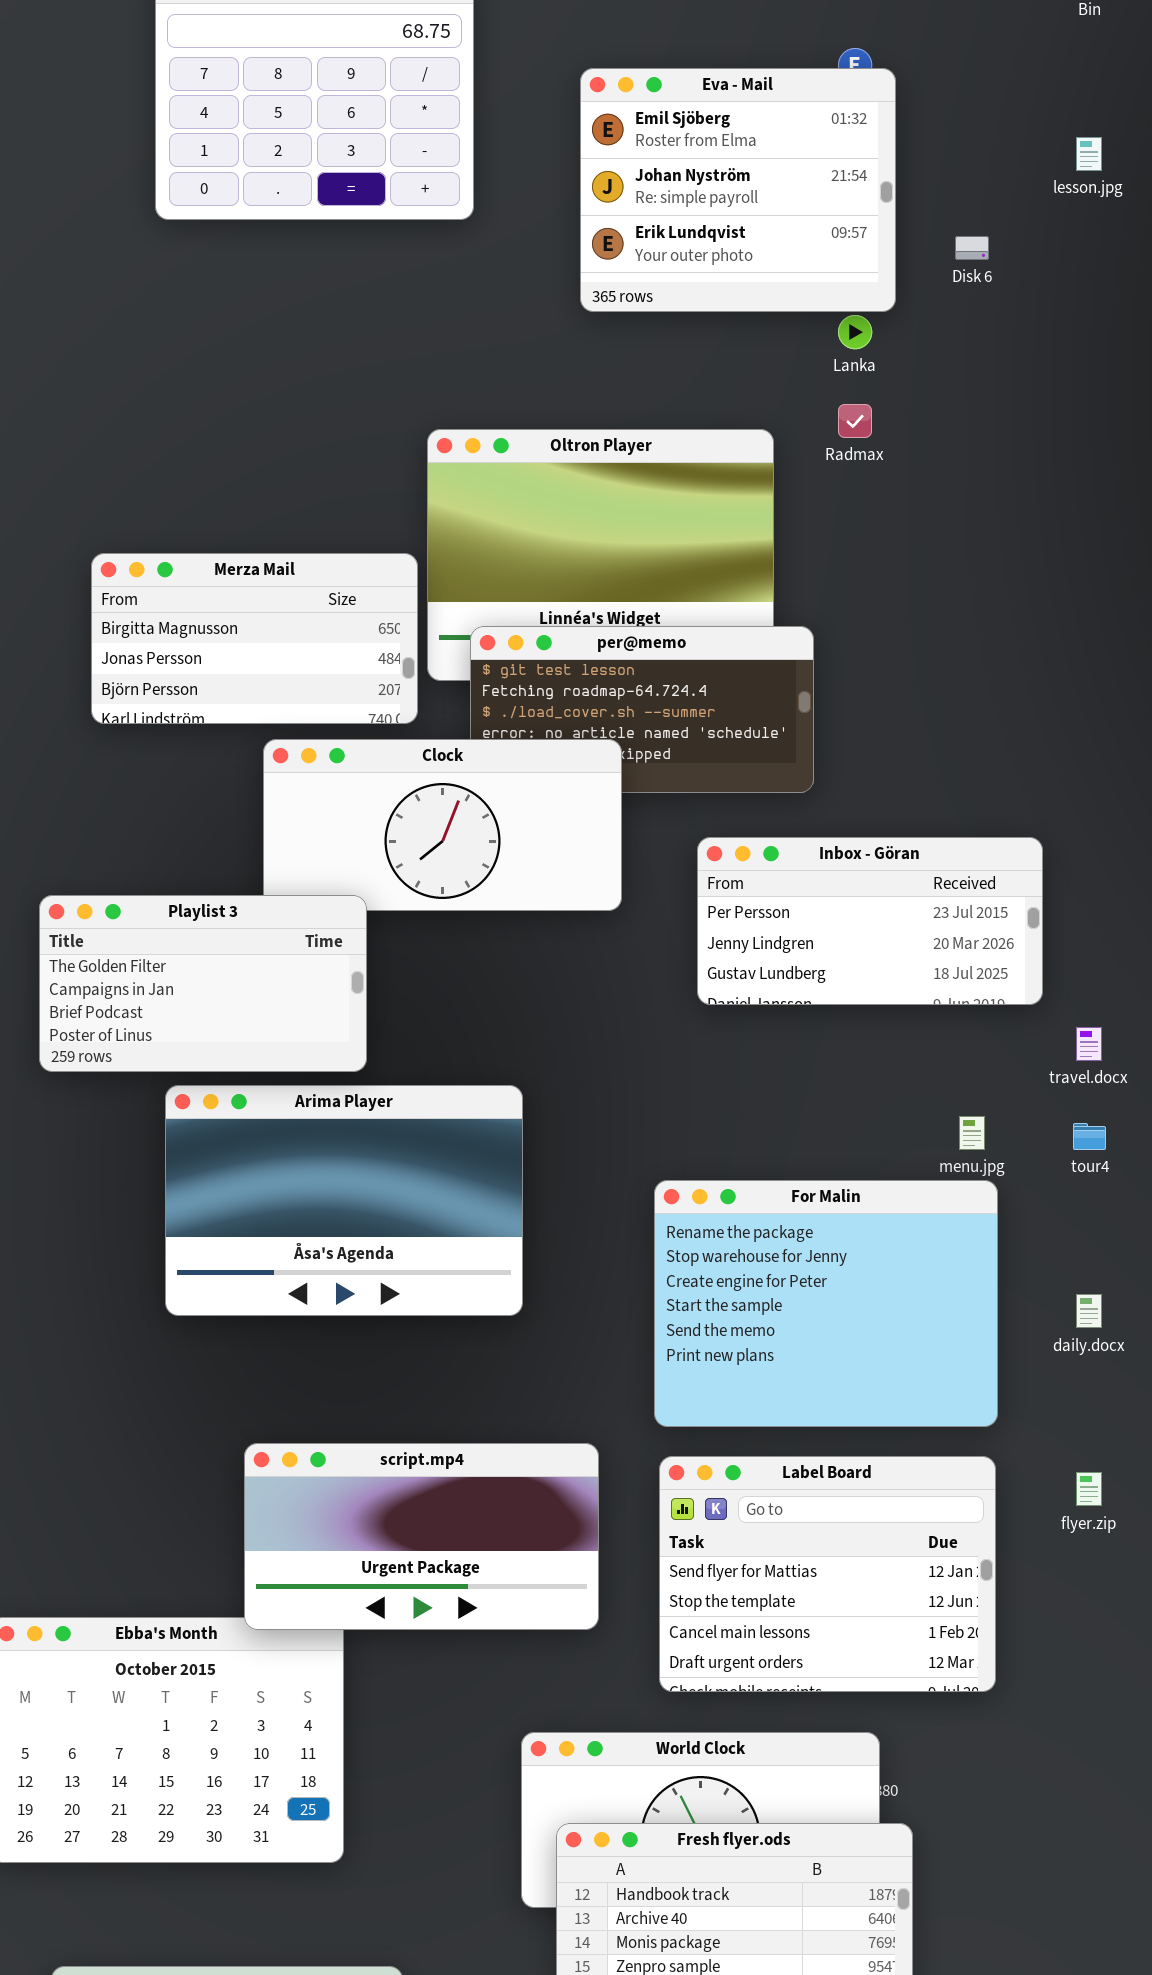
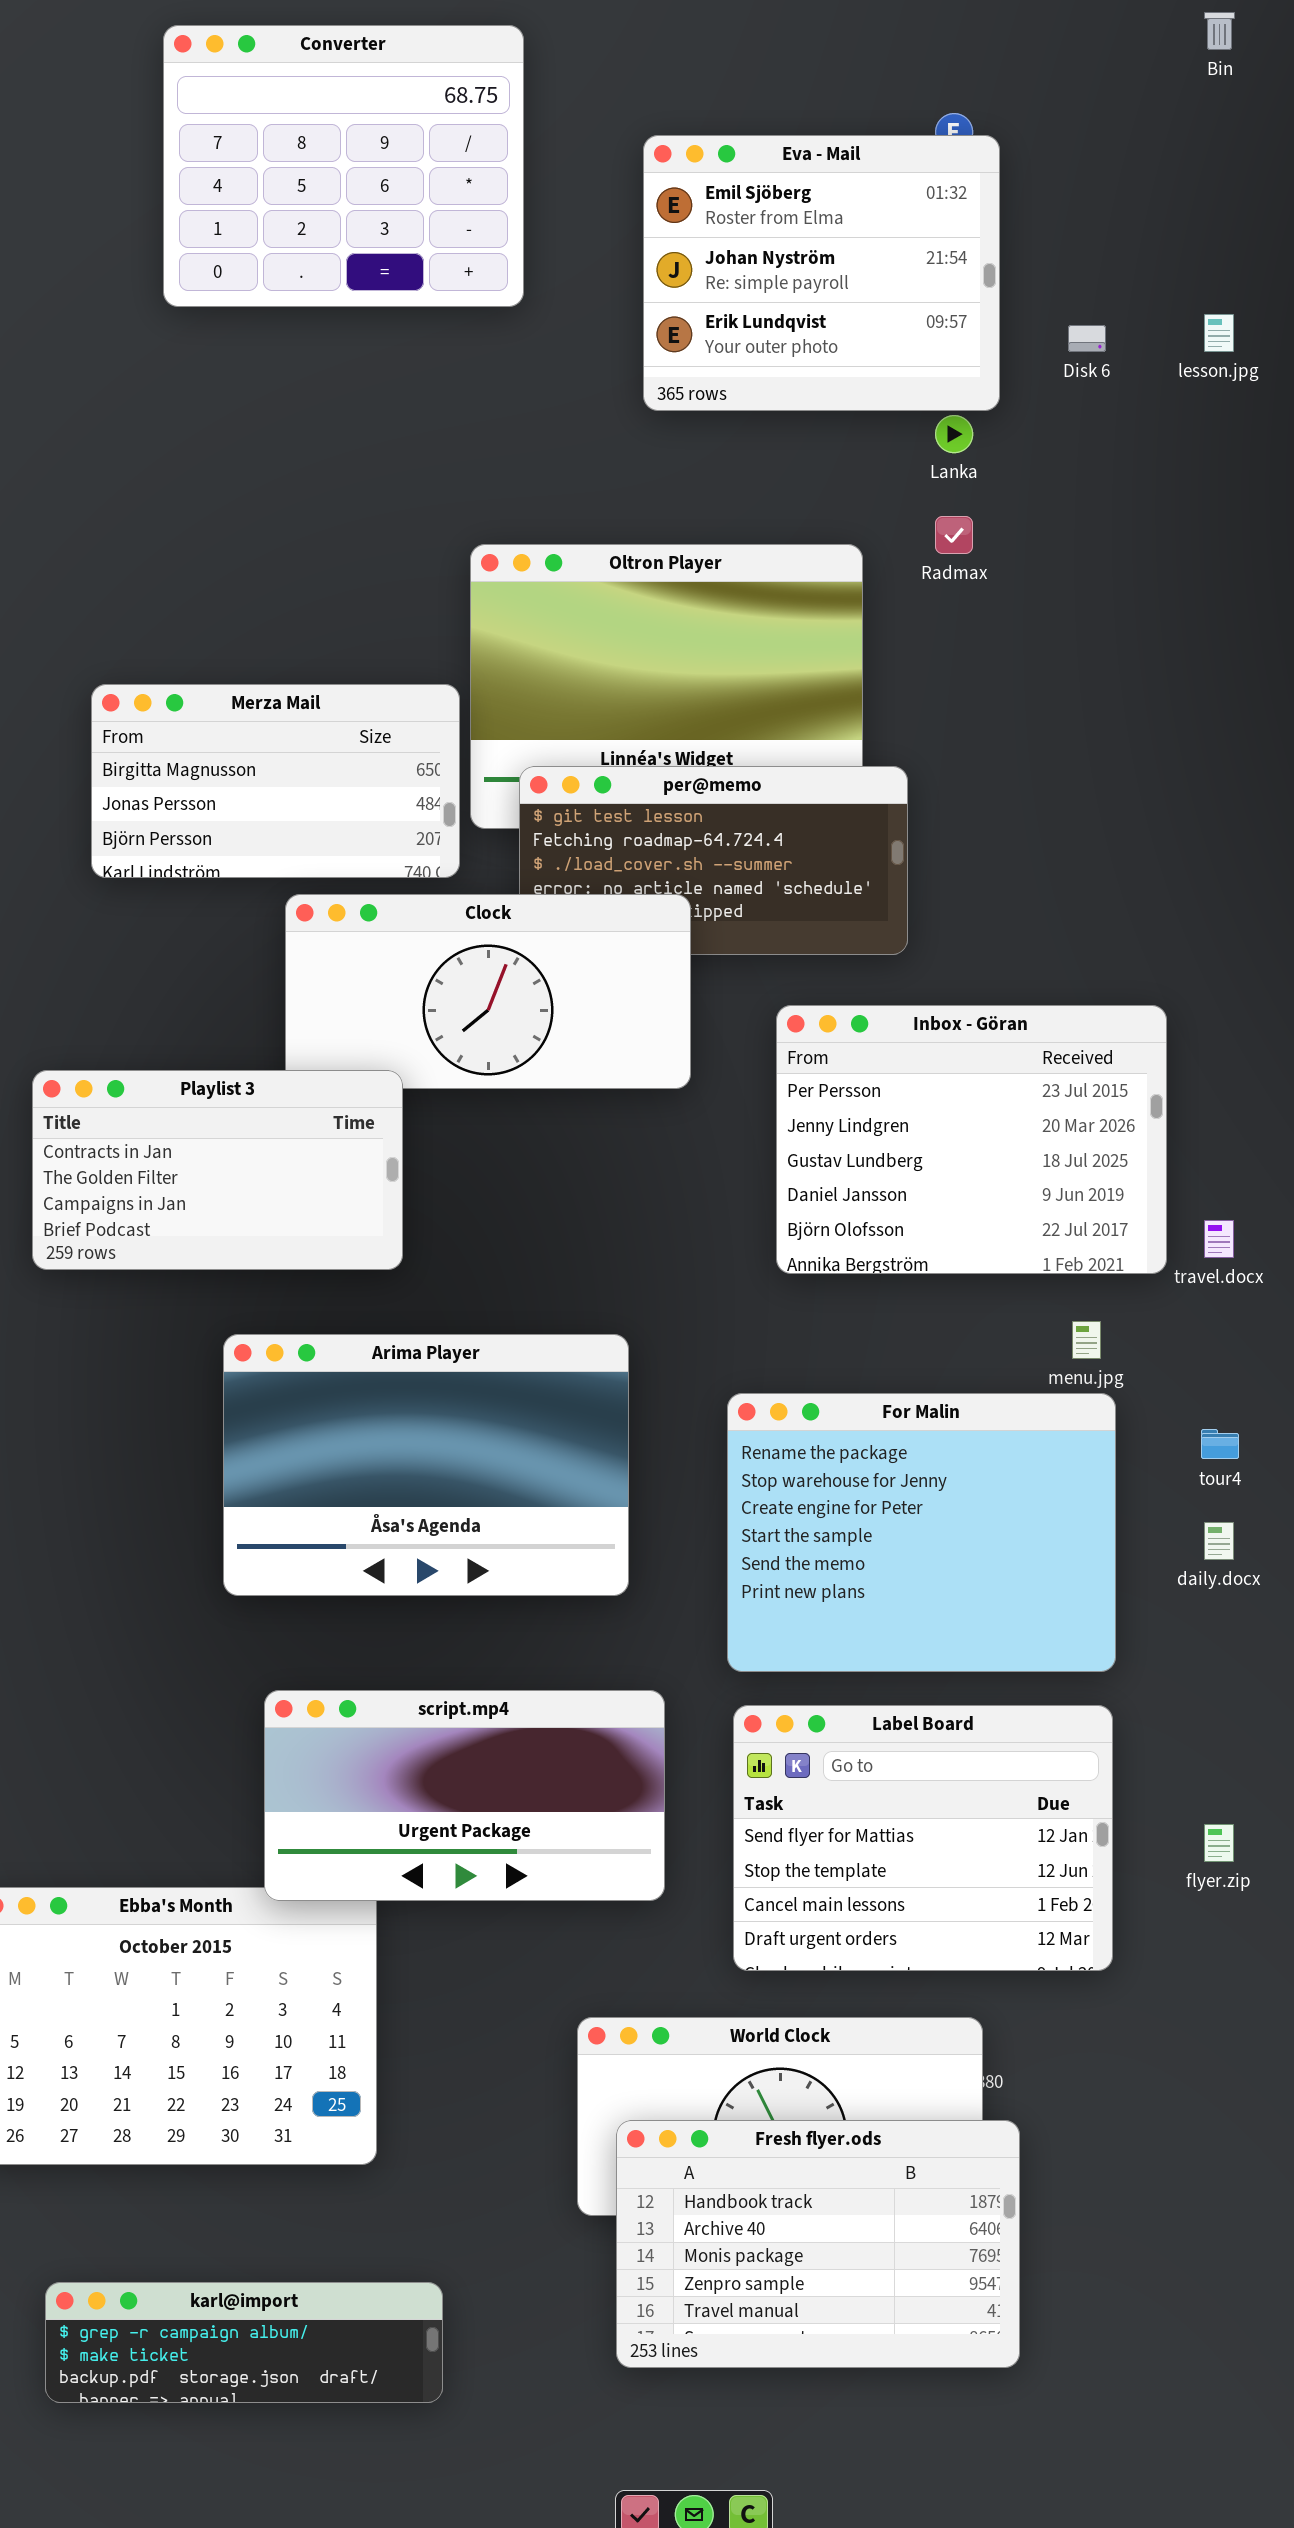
lesson.jpg: [1076,137,1102,171] -> [1204,314,1234,352], moved
Inbox - Göran: [697,837,1043,1005] -> [776,1005,1167,1274], resized
Playlist 3: [39,895,367,1072] -> [32,1070,403,1270], scrolled up 1 row
Arima Player: [165,1085,523,1316] -> [223,1334,629,1596], moved
tour4: [1073,1123,1106,1150] -> [1201,1429,1239,1459], moved
flyer.zip: [1076,1472,1102,1506] -> [1204,1824,1234,1862], moved

